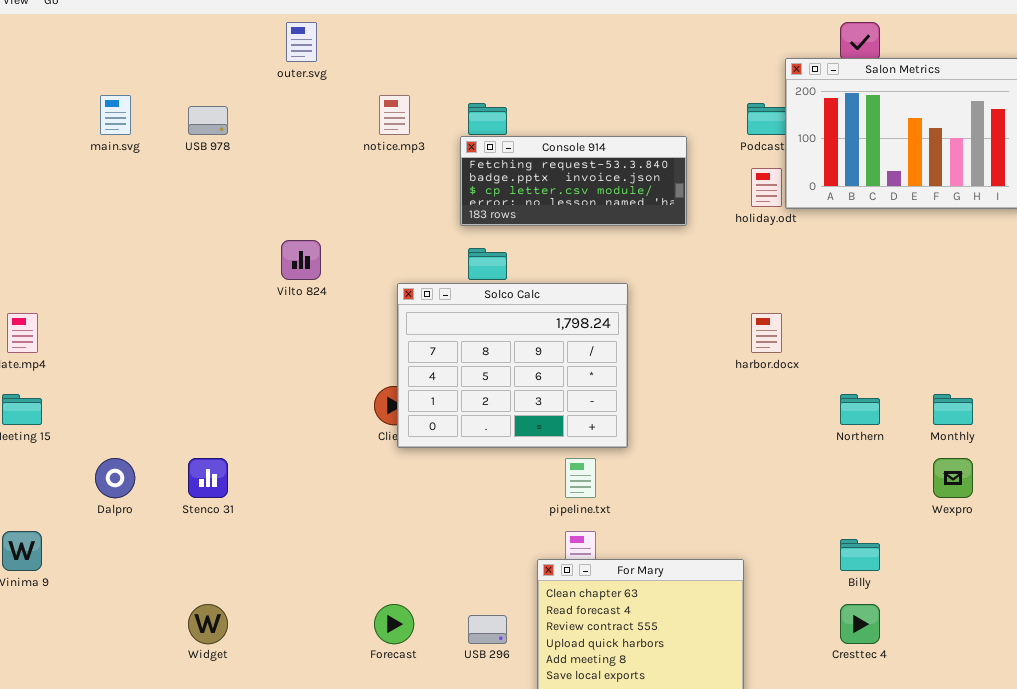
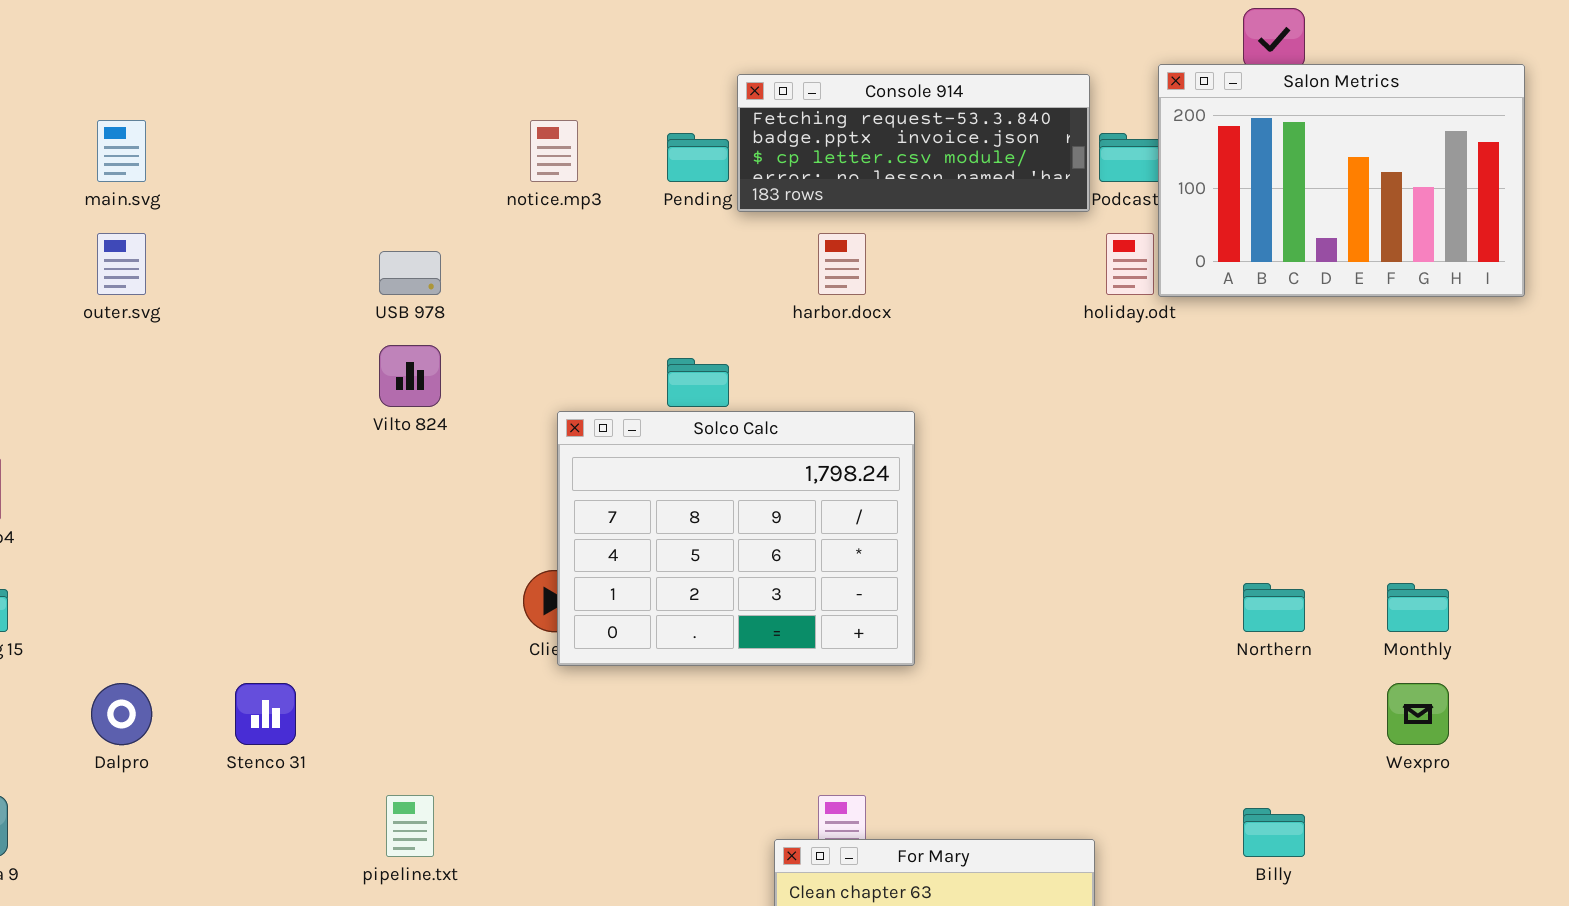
outer.svg: [286,22,317,62] -> [97,233,146,295], moved
USB 978: [188,106,228,135] -> [379,251,441,295], moved
Console 914: [460,136,687,226] -> [737,74,1090,212], moved
harbor.docx: [751,313,782,353] -> [818,233,866,295], moved
pipeline.txt: [565,458,596,498] -> [386,795,434,857], moved

